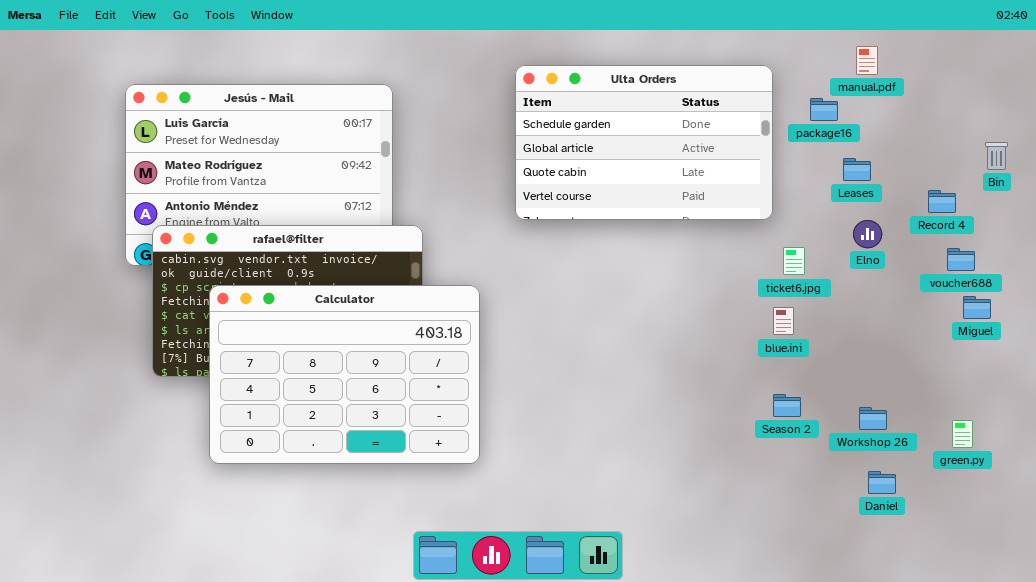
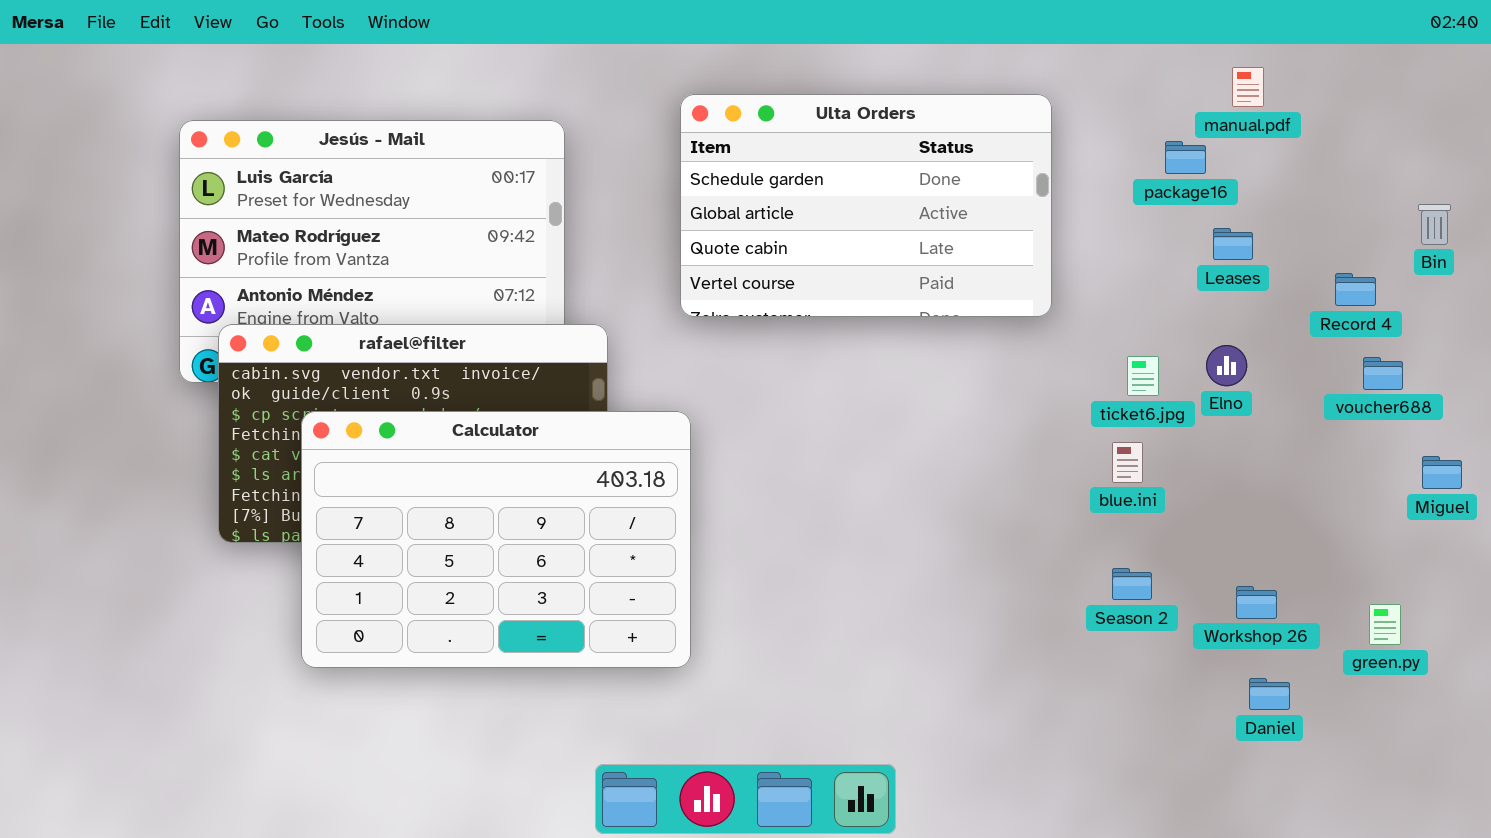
Ulta Orders: [515,65,773,220] -> [680,94,1052,317], moved
Elno: [853,220,882,248] -> [1206,345,1247,386], moved
Miguel: [963,296,991,319] -> [1422,456,1462,489], moved

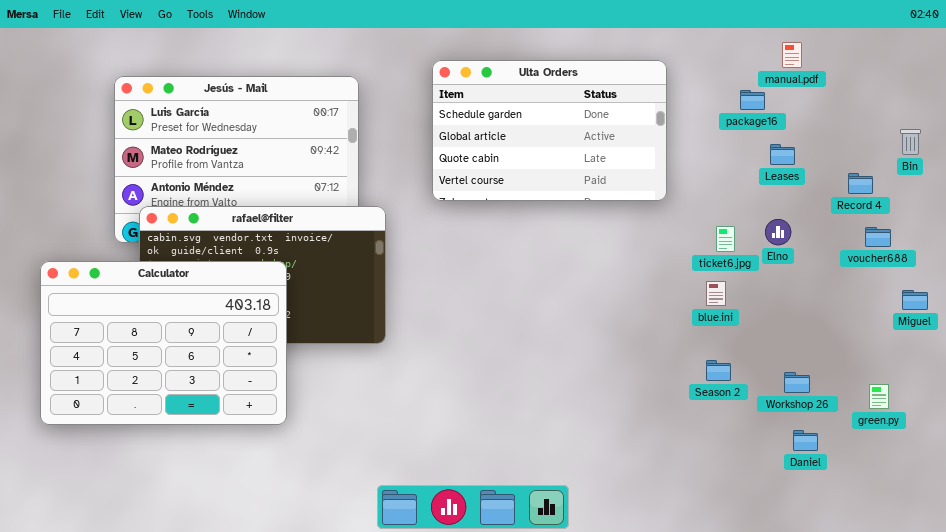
Calculator: [301,411,691,668] -> [40,261,287,425], moved

